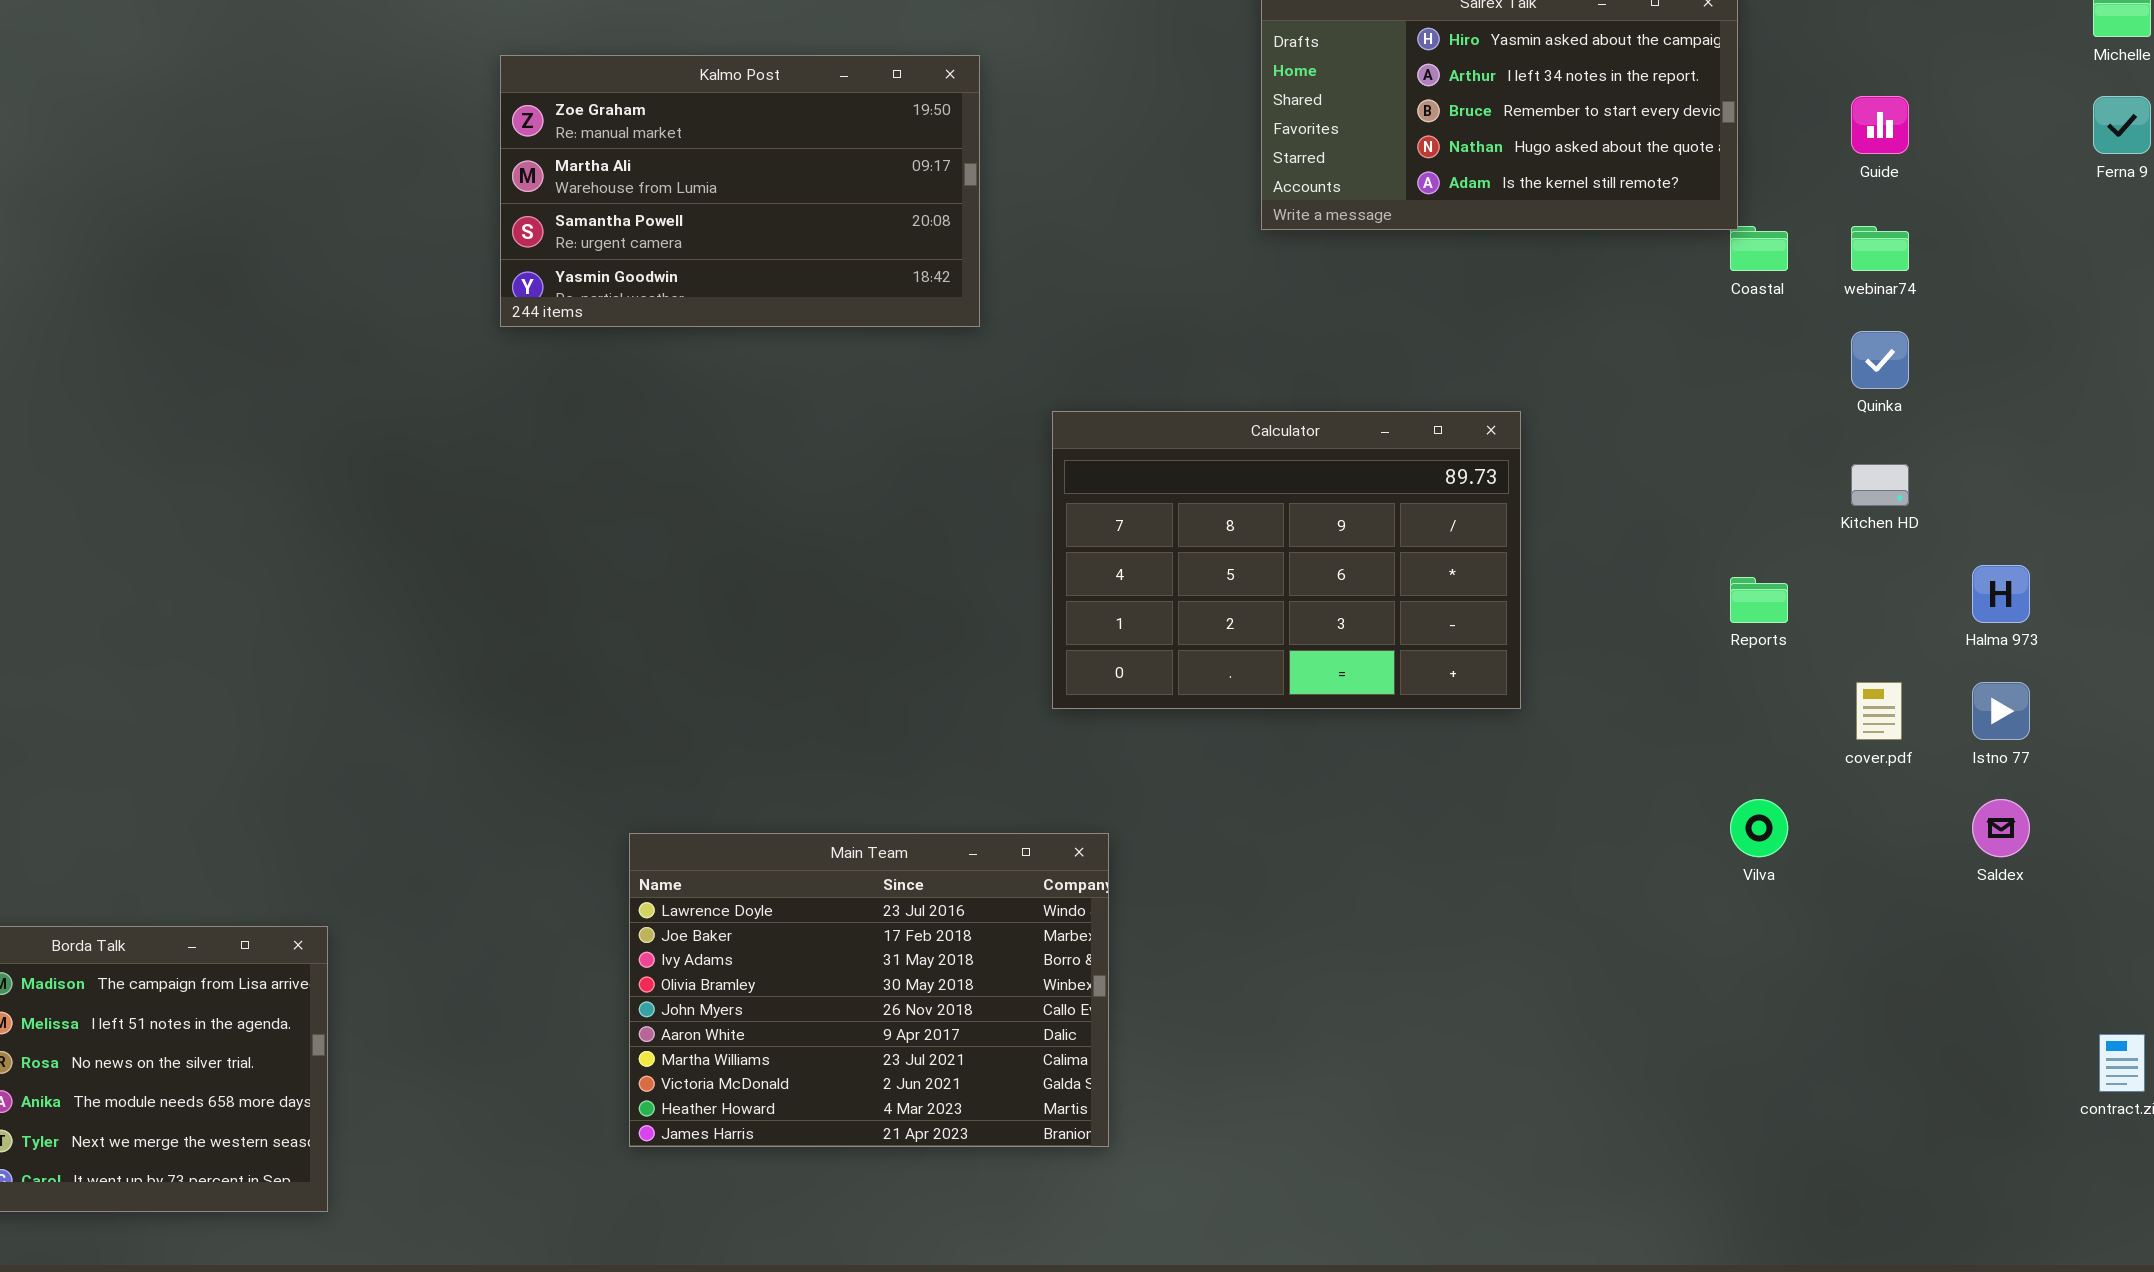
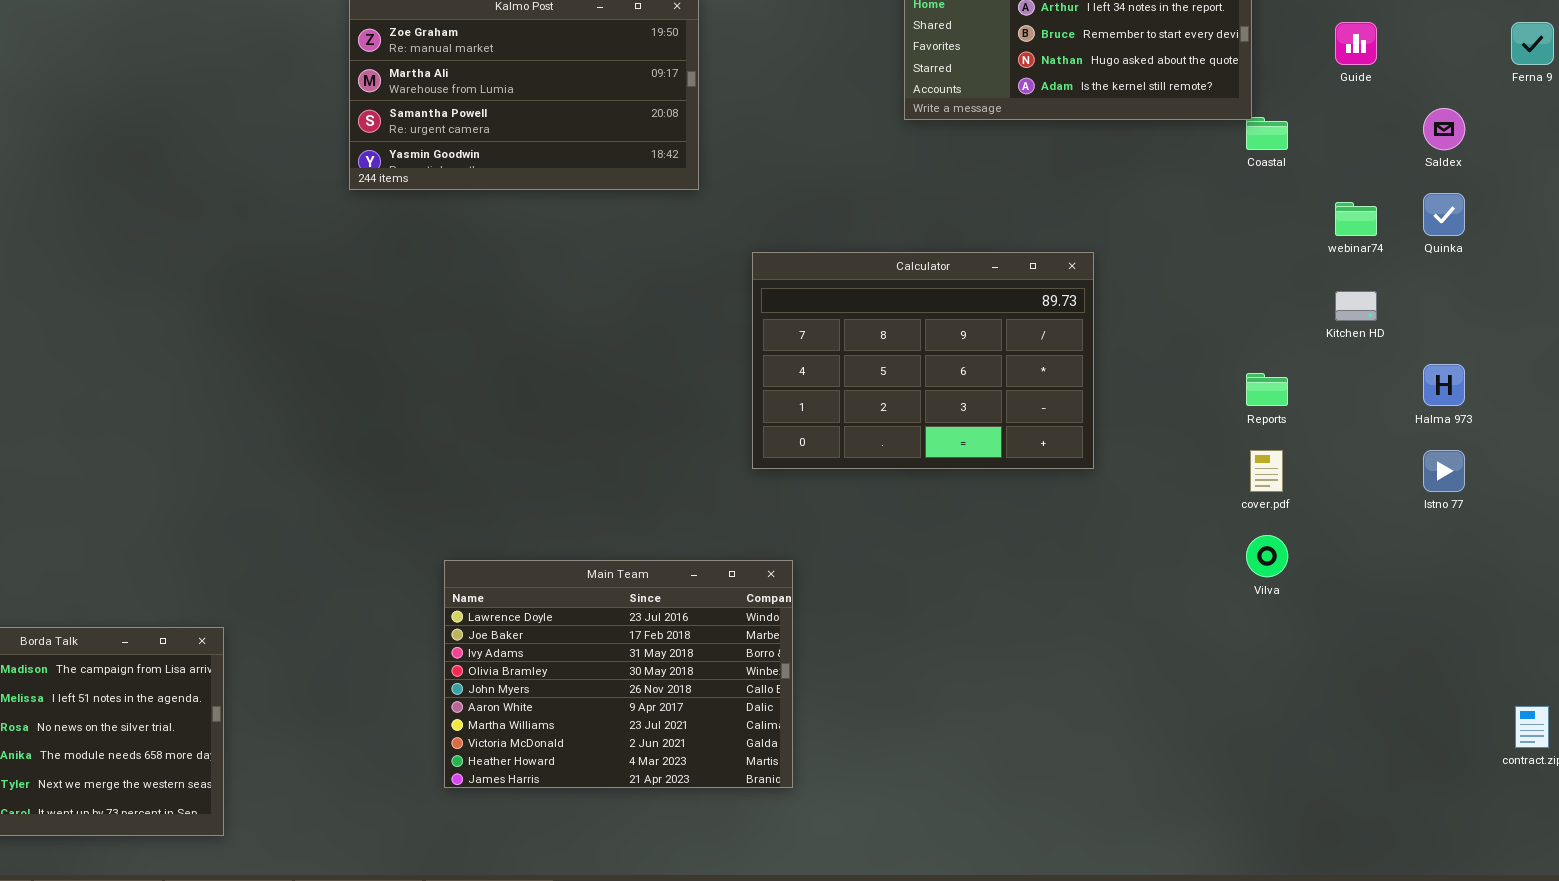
webinar74: [1851,226,1909,271] -> [1335,202,1377,236], moved
Quinka: [1851,331,1909,389] -> [1423,193,1465,236], moved
cover.pdf: [1856,682,1902,740] -> [1250,450,1283,492], moved
Saldex: [1972,799,2030,857] -> [1423,108,1465,150], moved

